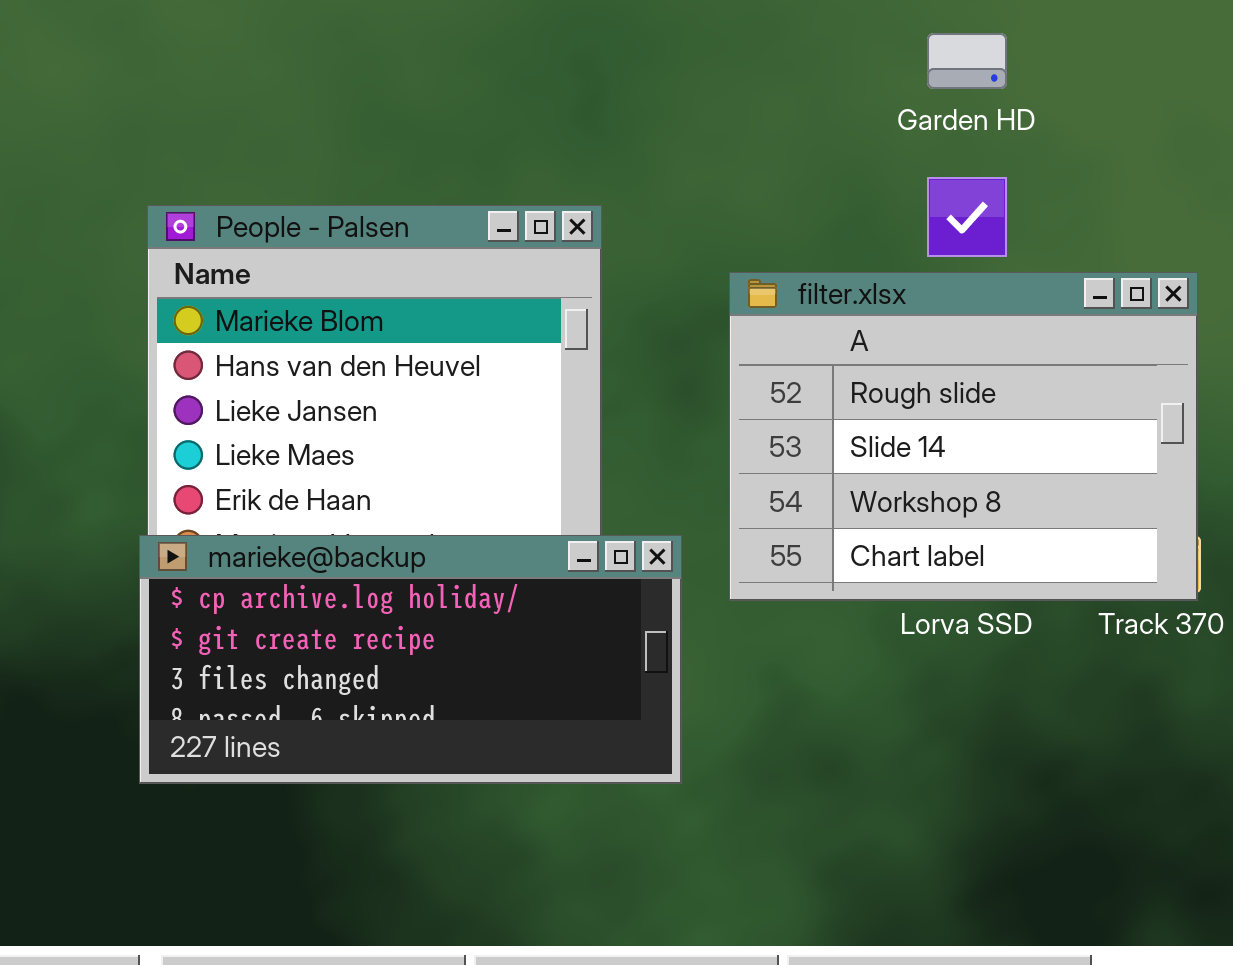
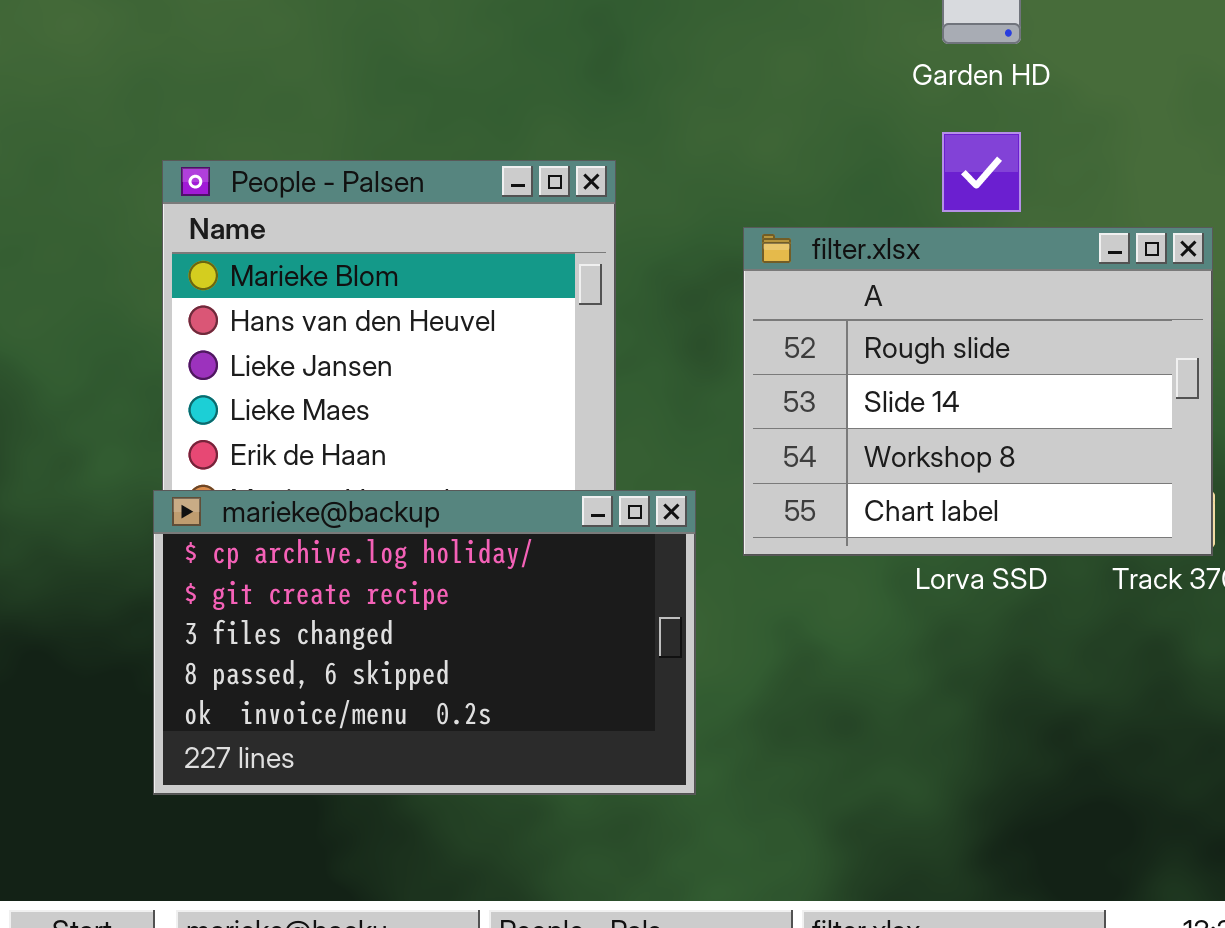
marieke@backup: [139,535,682,784] -> [153,490,696,795], resized

